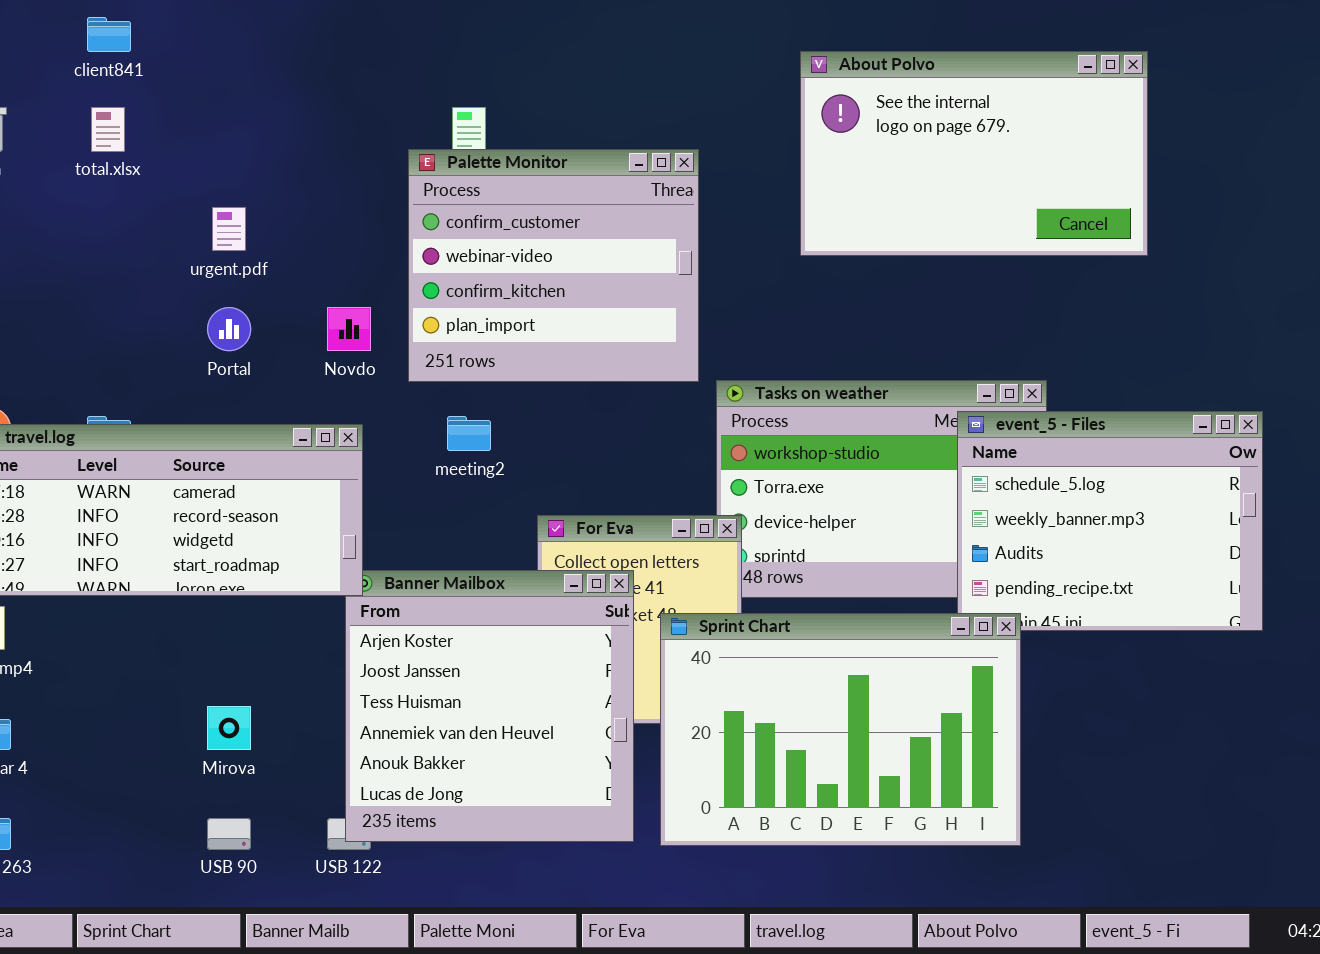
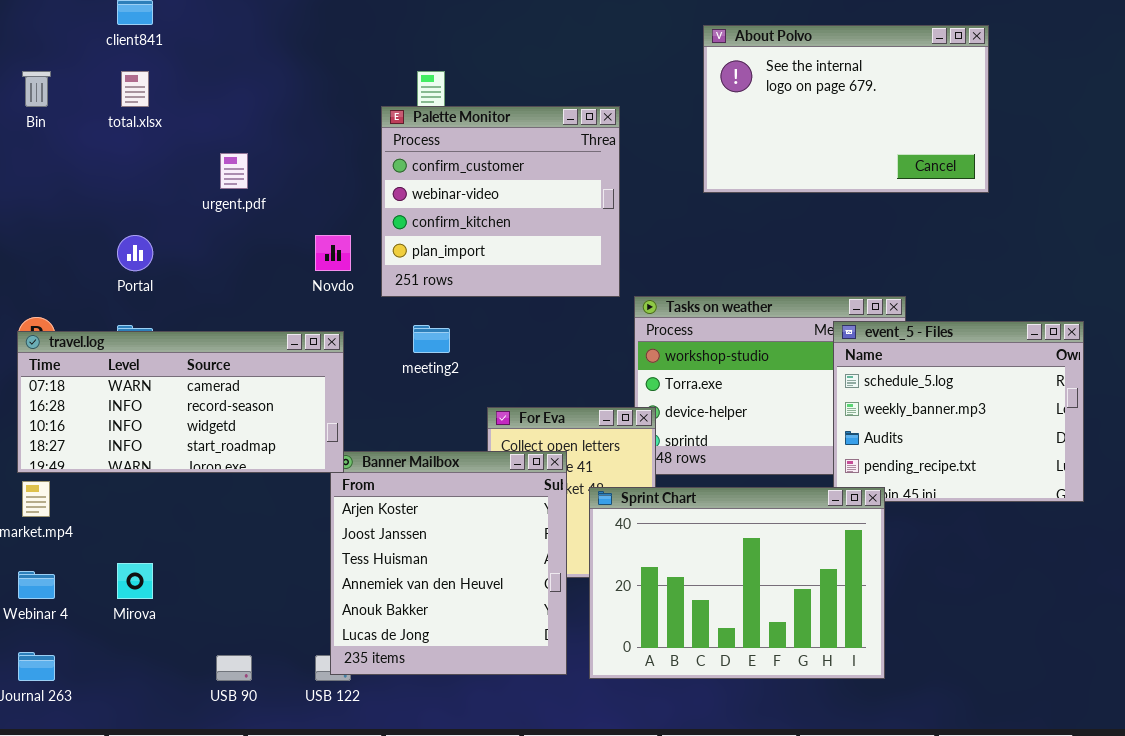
Portal: [207,307,251,351] -> [117,235,153,271], moved
Mirova: [207,706,251,750] -> [117,563,153,599], moved

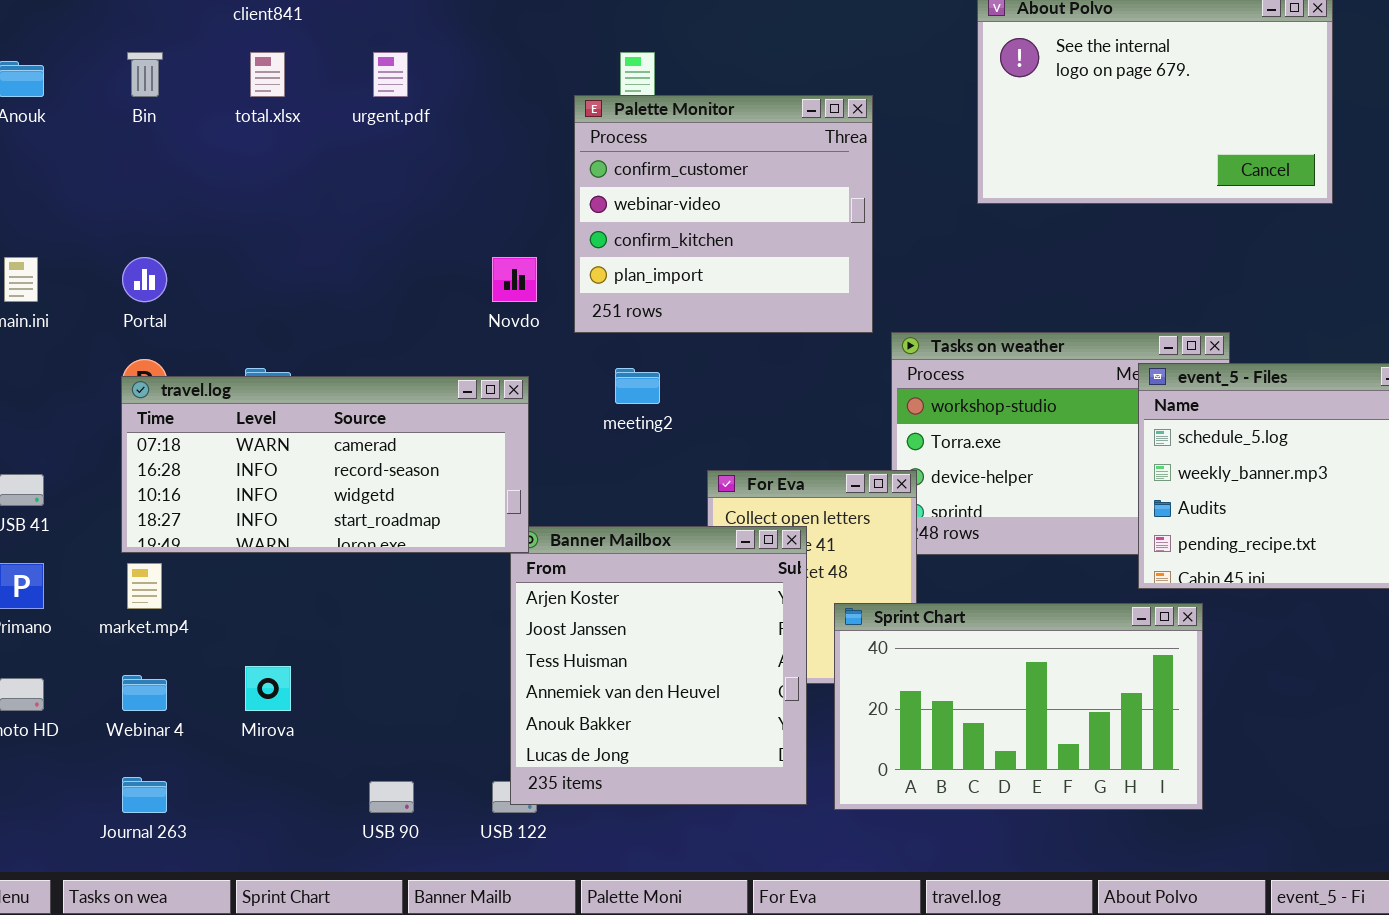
urgent.pdf: [220,153,248,189] -> [373,52,408,97], moved
Portal: [117,235,153,271] -> [122,257,167,302], moved
Sprint Chart: [589,487,885,679] -> [834,603,1203,810], resized

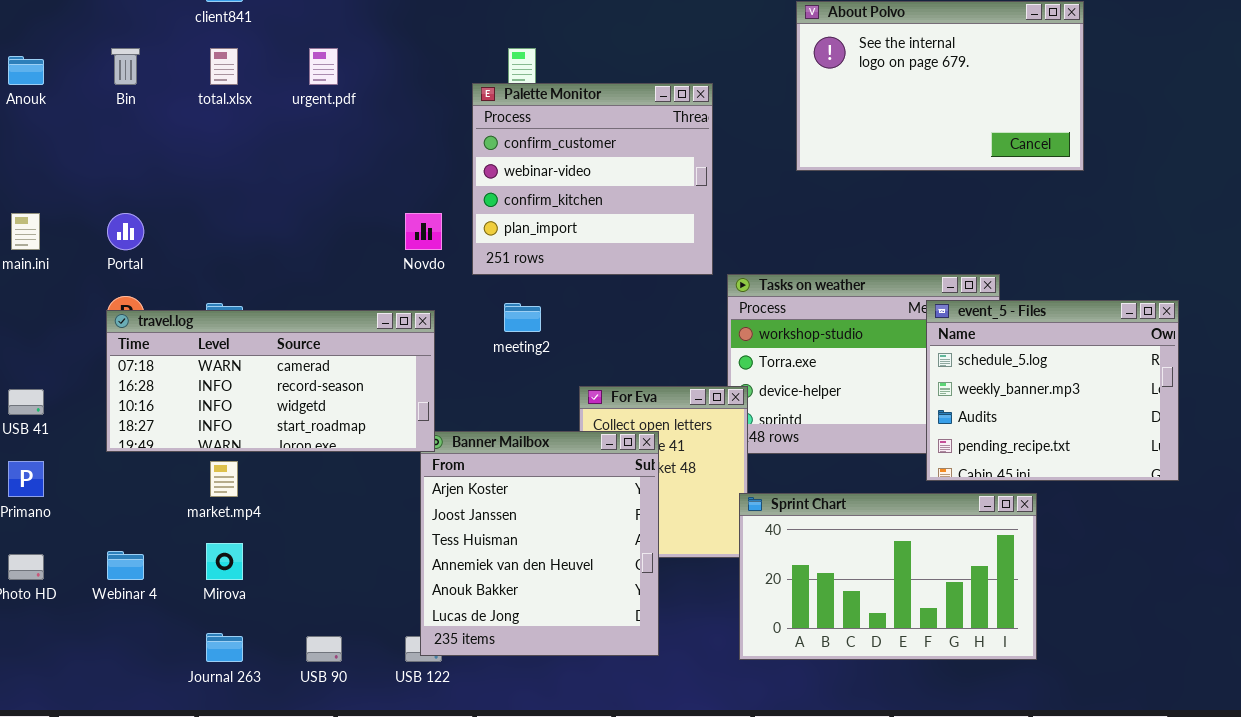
market.mp4: [127,563,162,609] -> [210,461,238,497], moved
Sprint Chart: [834,603,1203,810] -> [739,493,1037,660], moved
Journal 263: [122,777,167,813] -> [206,633,243,662], moved

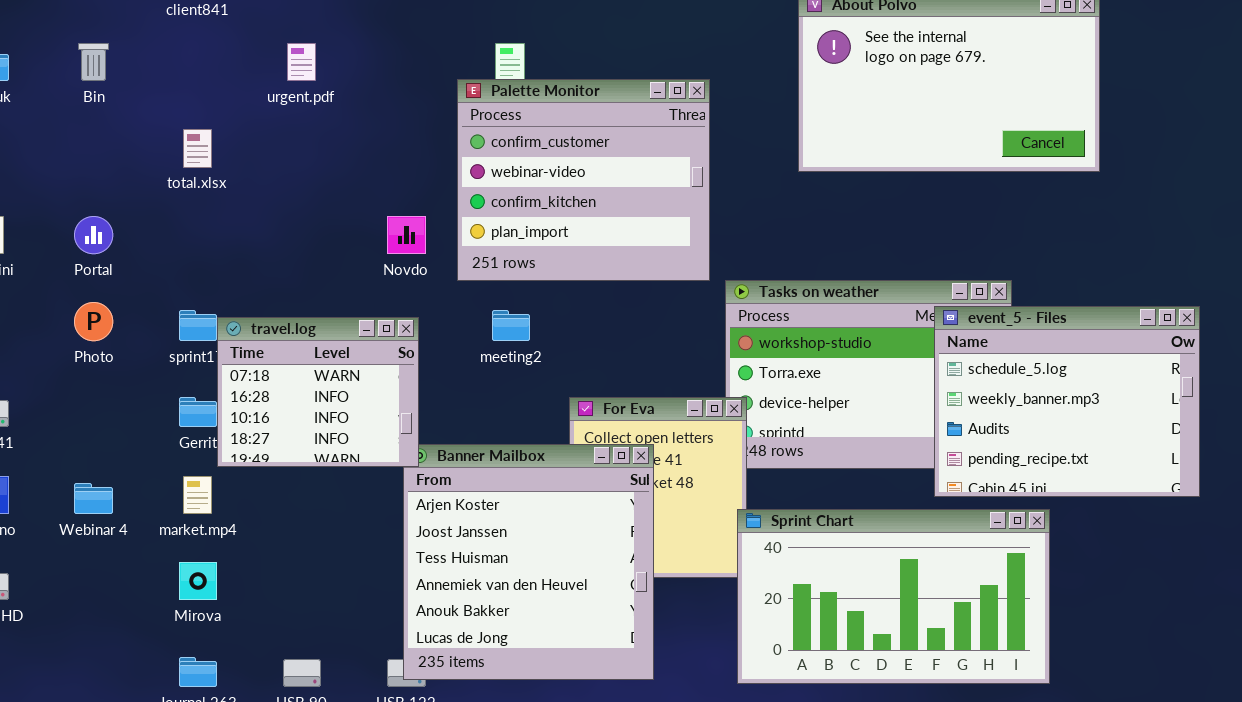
total.xlsx: [210,48,238,85] -> [183,129,212,168], moved
travel.log: [106,310,435,452] -> [217,317,419,467], resized
Webinar 4: [107,551,144,580] -> [74,483,113,514], moved

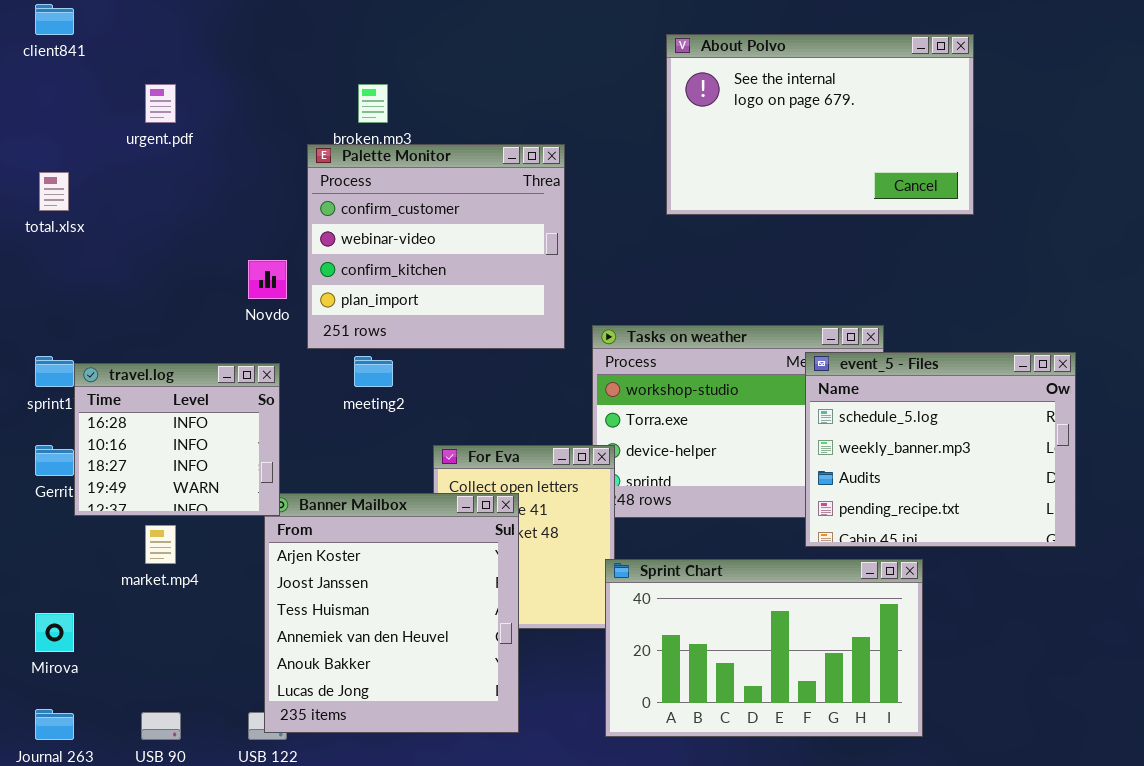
Palette Monitor: [457,79,710,281] -> [307,144,565,349], moved
travel.log: [217,317,419,467] -> [74,363,280,516], scrolled down 1 row
market.mp4: [183,476,212,514] -> [145,525,176,564], moved

